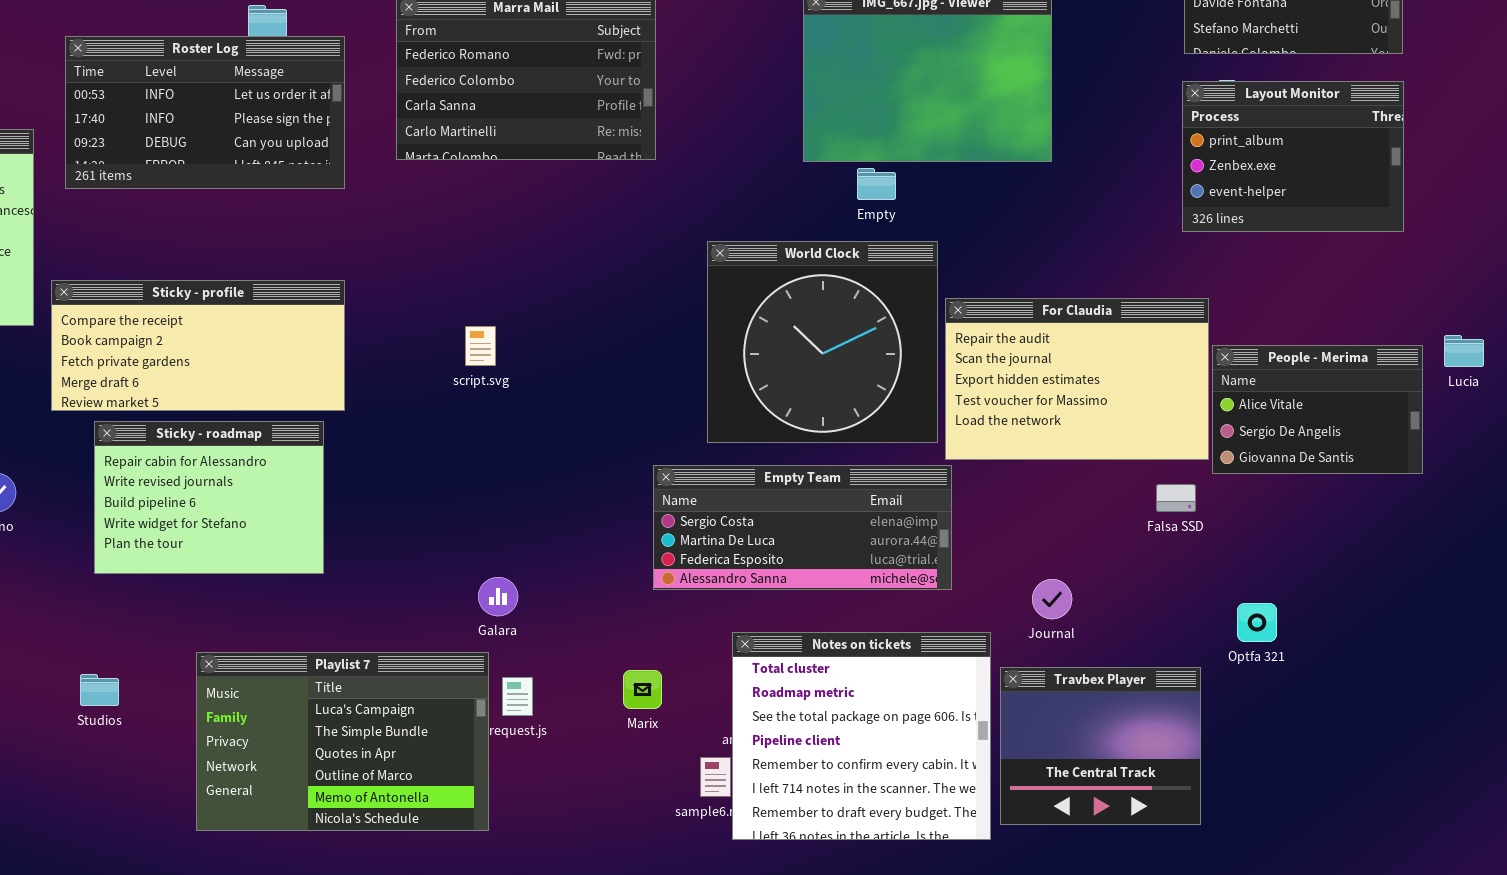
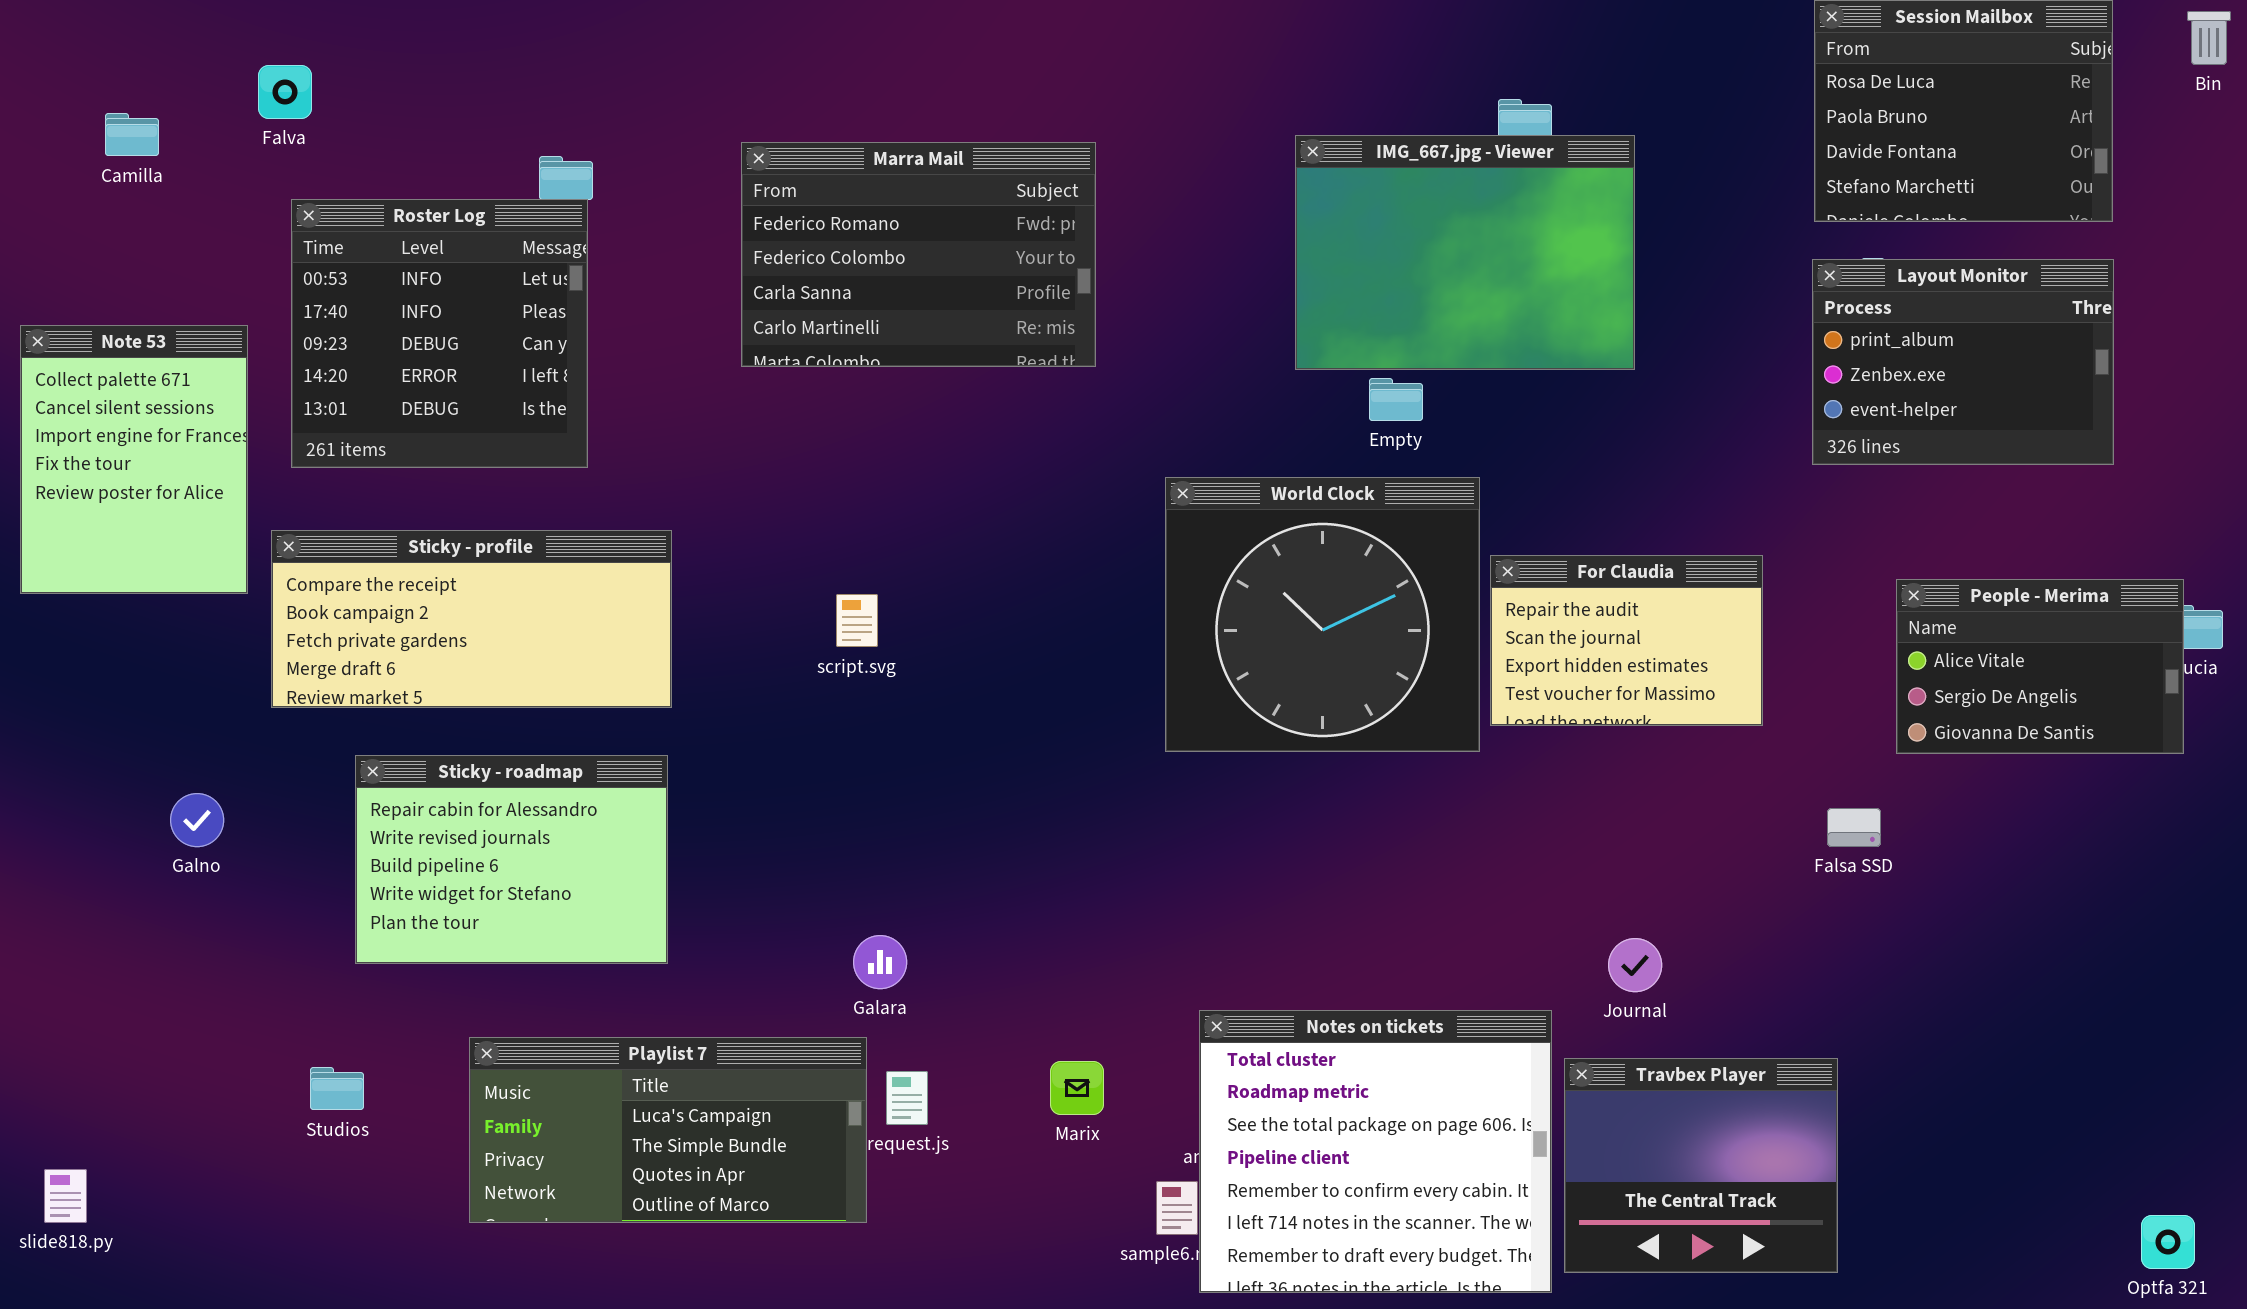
Roster Log: [65,36,345,189] -> [291,199,588,468], resized
For Claudia: [945,298,1209,460] -> [1490,555,1763,726], resized
People - Merima: [1212,345,1423,474] -> [1896,579,2184,754], moved
Sticky - roadmap: [94,421,324,574] -> [355,755,668,964], moved
Empty Team: [653,465,952,590] -> none, closed
Falsa SSD: [1156,484,1196,512] -> [1827,808,1881,847], moved
Optfa 321: [1237,603,1277,642] -> [2141,1215,2195,1269], moved
Playlist 7: [196,652,489,831] -> [469,1037,867,1223], resized

